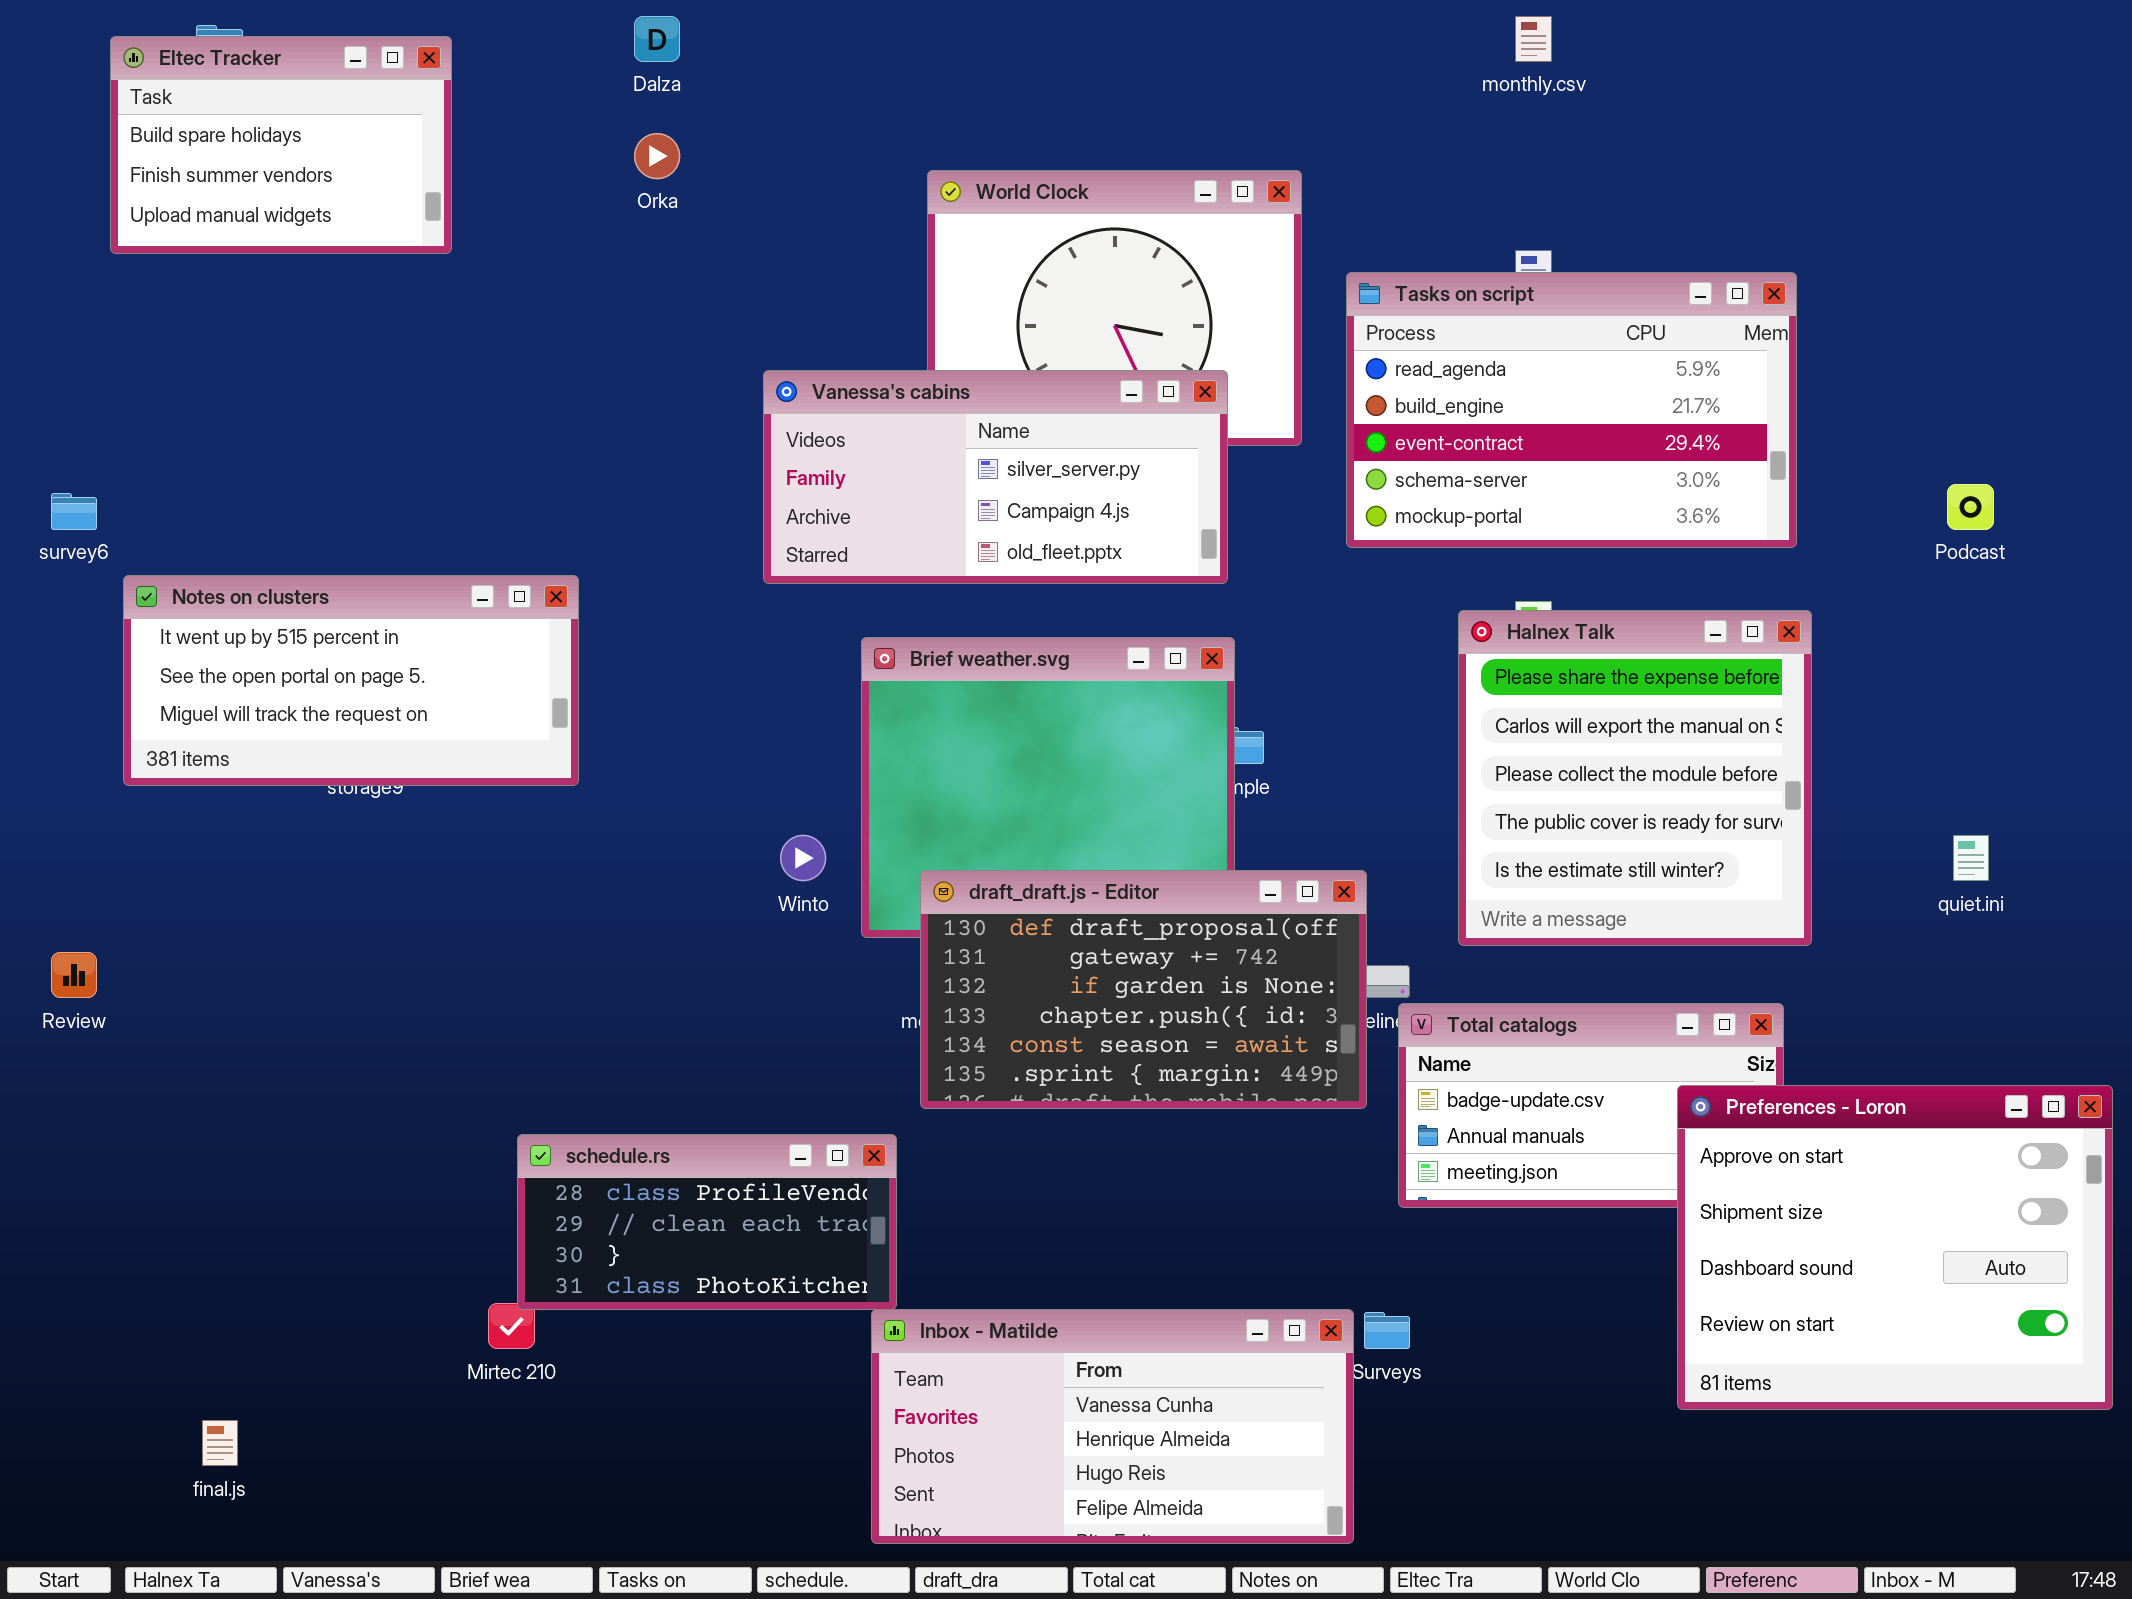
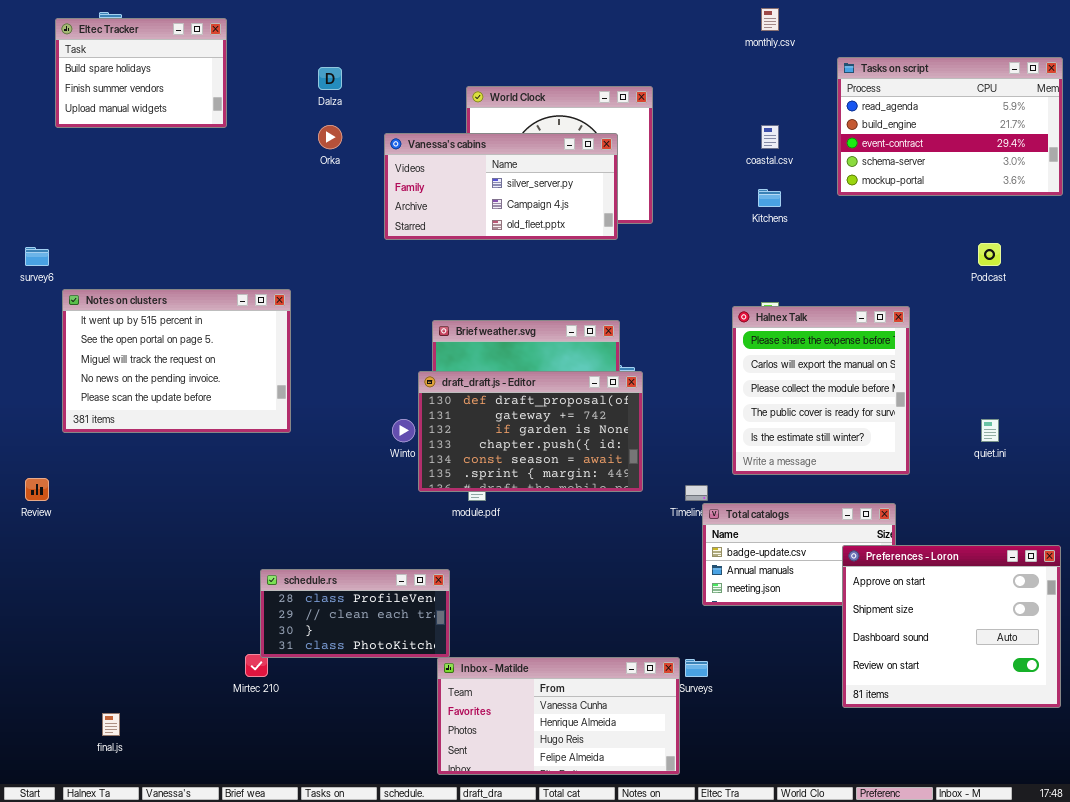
Dalza: [634,16,680,62] -> [318,67,342,90], moved
Orka: [634,133,680,179] -> [318,125,342,149], moved
Tasks on script: [1346,272,1797,548] -> [837,57,1063,196], moved
Vanessa's cabins: [763,370,1228,584] -> [384,133,618,240], moved
Notes on clusters: [123,575,579,786] -> [62,289,291,433], resized
draft_draft.js - Editor: [920,870,1367,1109] -> [418,371,643,492], moved

